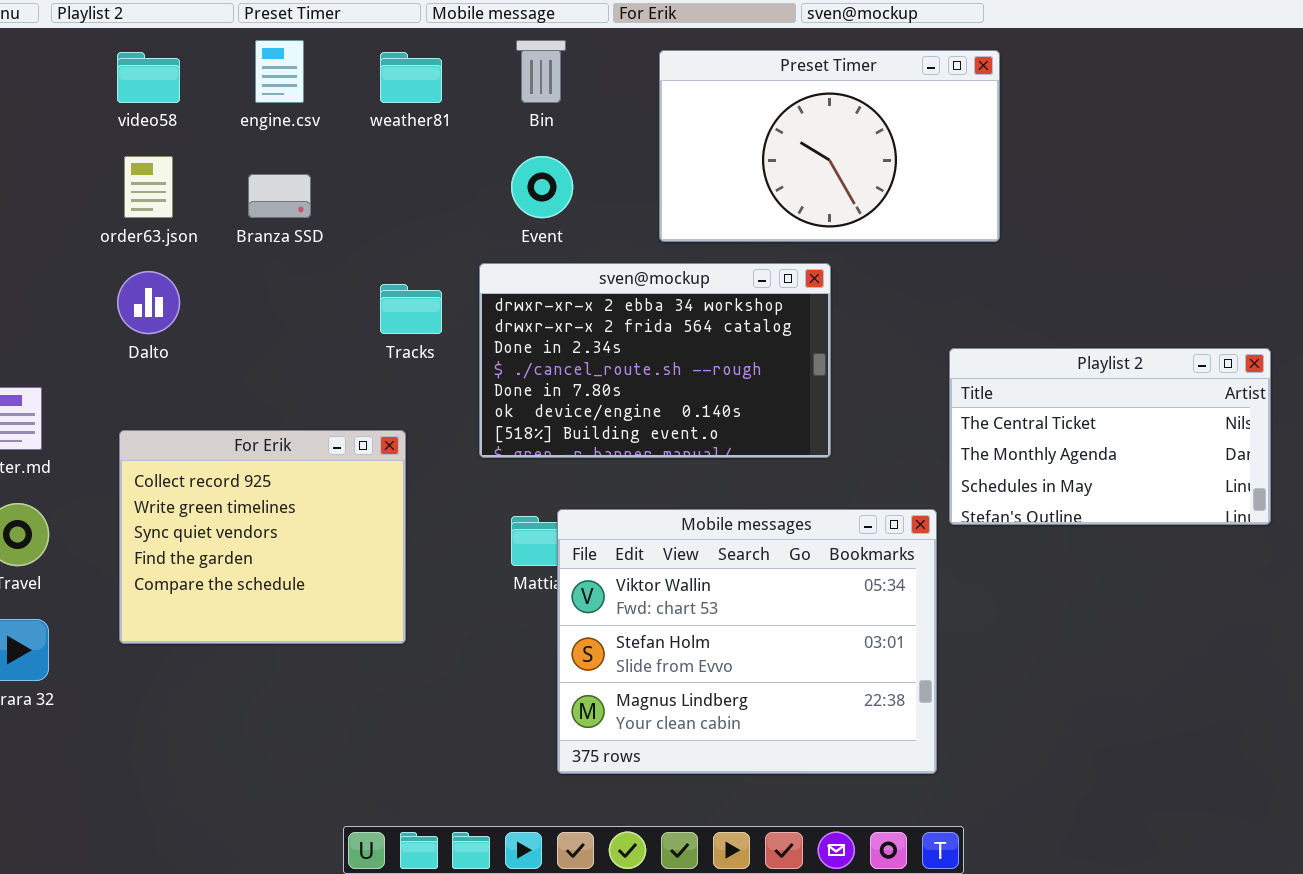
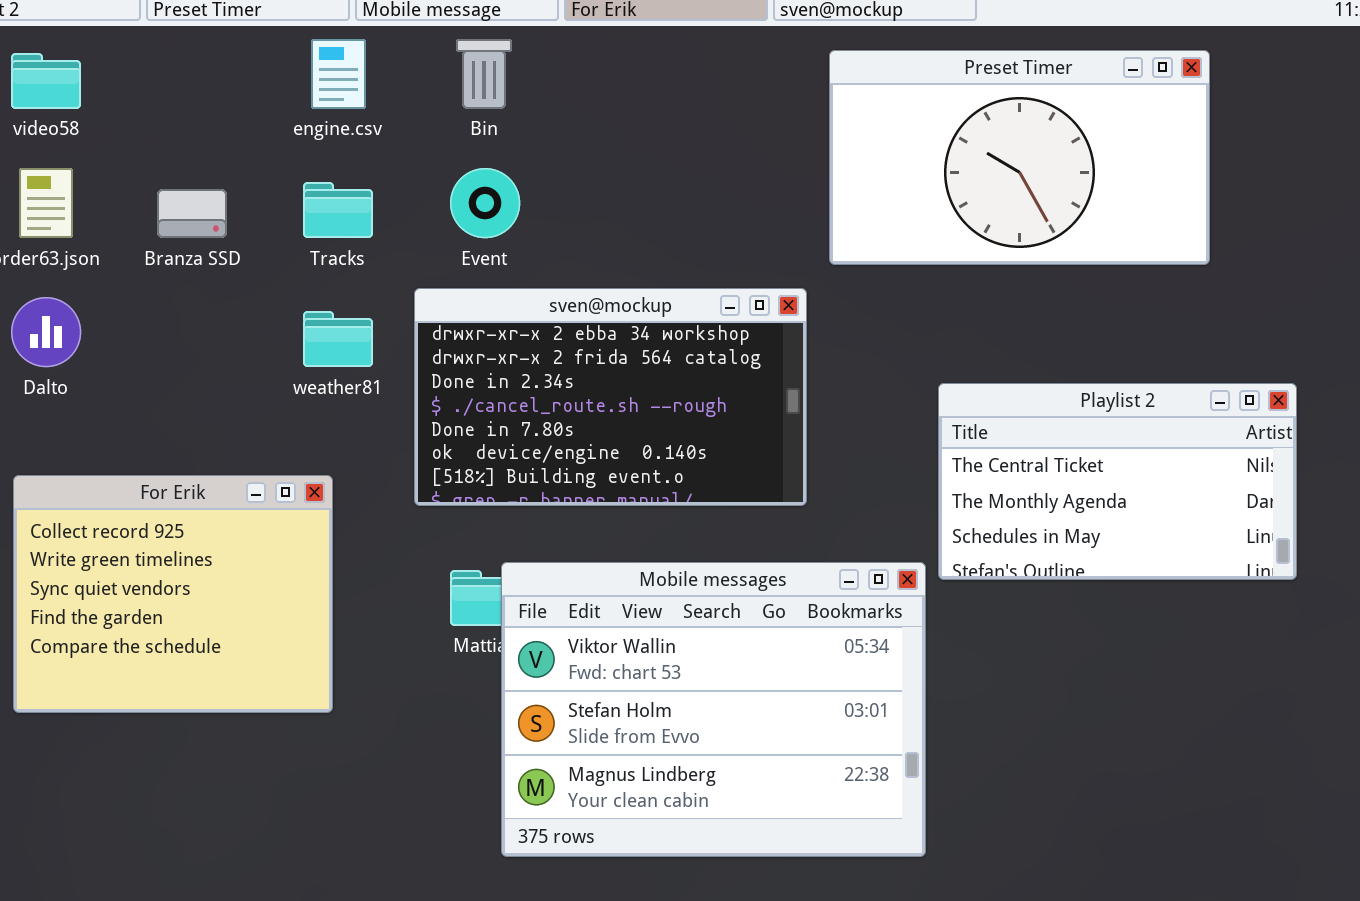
engine.csv: [255,40,304,103] -> [311,39,366,109], moved
Preset Timer: [659,50,1000,242] -> [829,50,1210,265], moved
weather81: [380,52,442,103] -> [303,311,373,367], moved
Tracks: [380,284,442,334] -> [303,182,373,238], moved

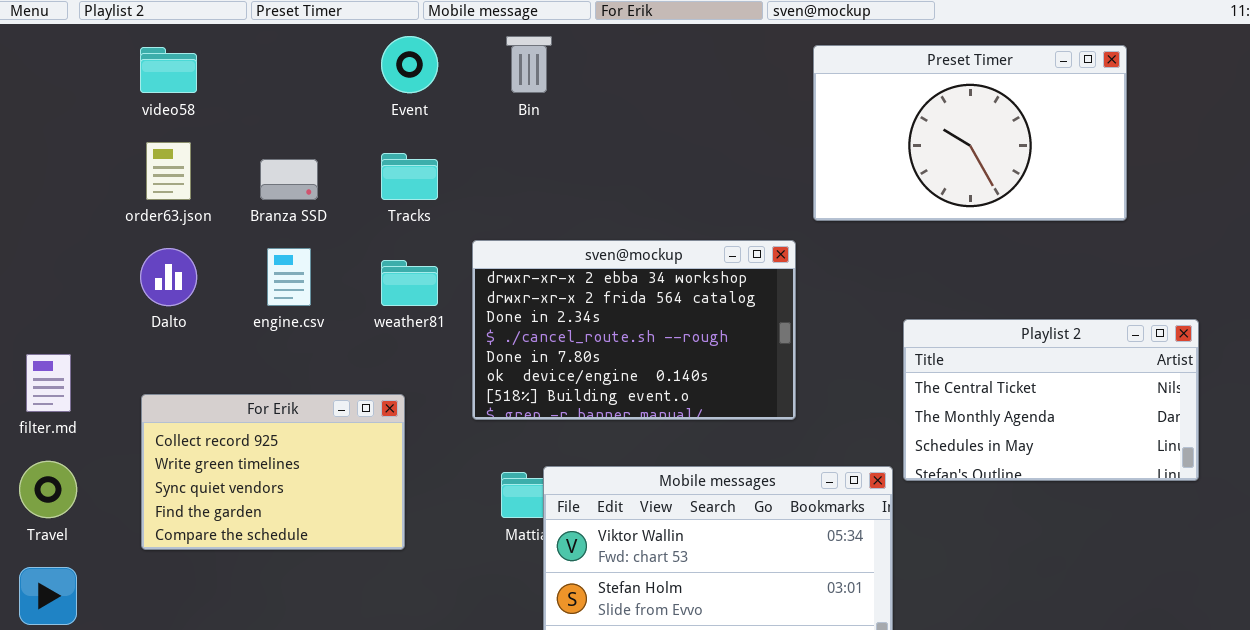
engine.csv: [311,39,366,109] -> [267,248,311,306], moved
Event: [450,168,520,238] -> [381,36,438,93], moved
For Erik: [13,475,333,713] -> [141,394,405,550], resized

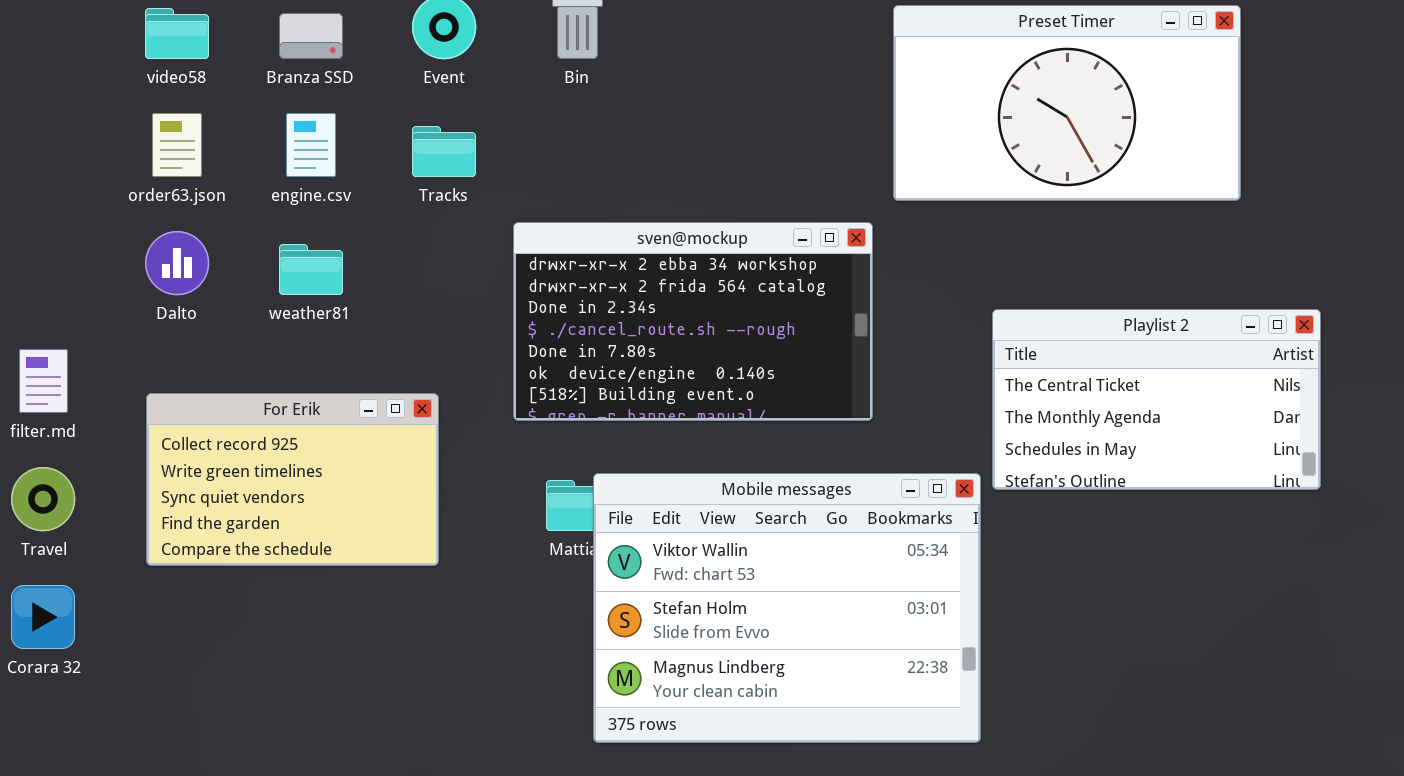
Branza SSD: [260,159,318,200] -> [279,13,343,59], moved
engine.csv: [267,248,311,306] -> [286,113,336,177], moved
weather81: [381,260,438,306] -> [279,244,343,295], moved

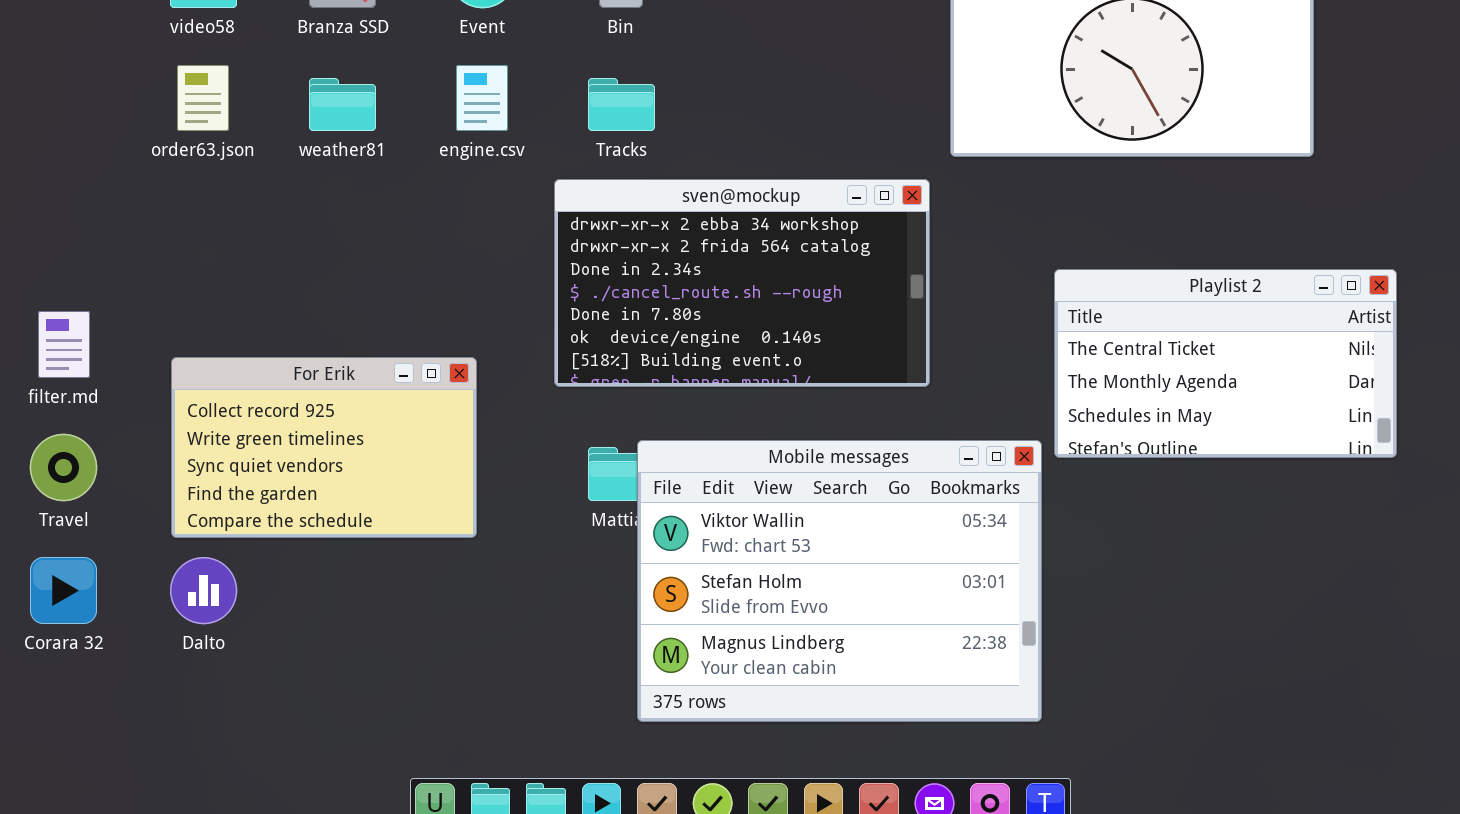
engine.csv: [286,113,336,177] -> [456,65,508,131], moved
Tracks: [412,126,476,177] -> [588,78,655,131], moved
Dalto: [145,231,209,295] -> [170,557,237,624], moved
weather81: [279,244,343,295] -> [309,78,376,131], moved

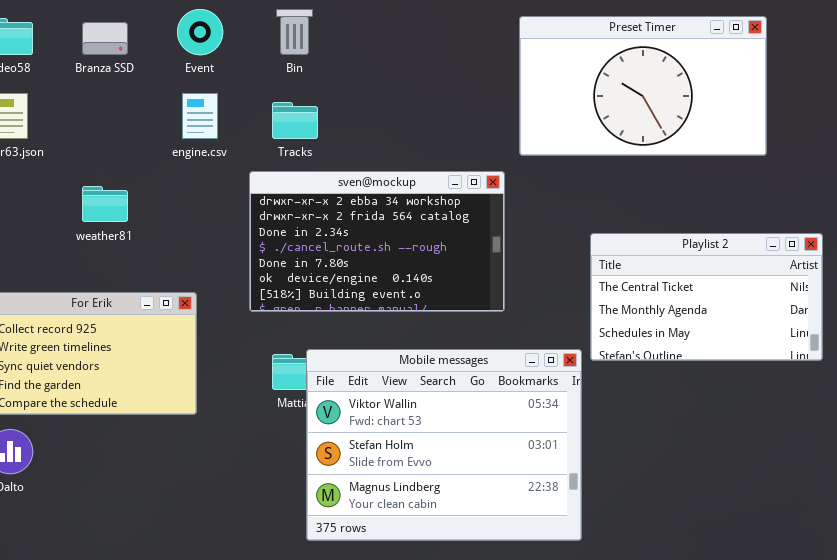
weather81: [309,78,376,131] -> [82,186,128,222], moved

